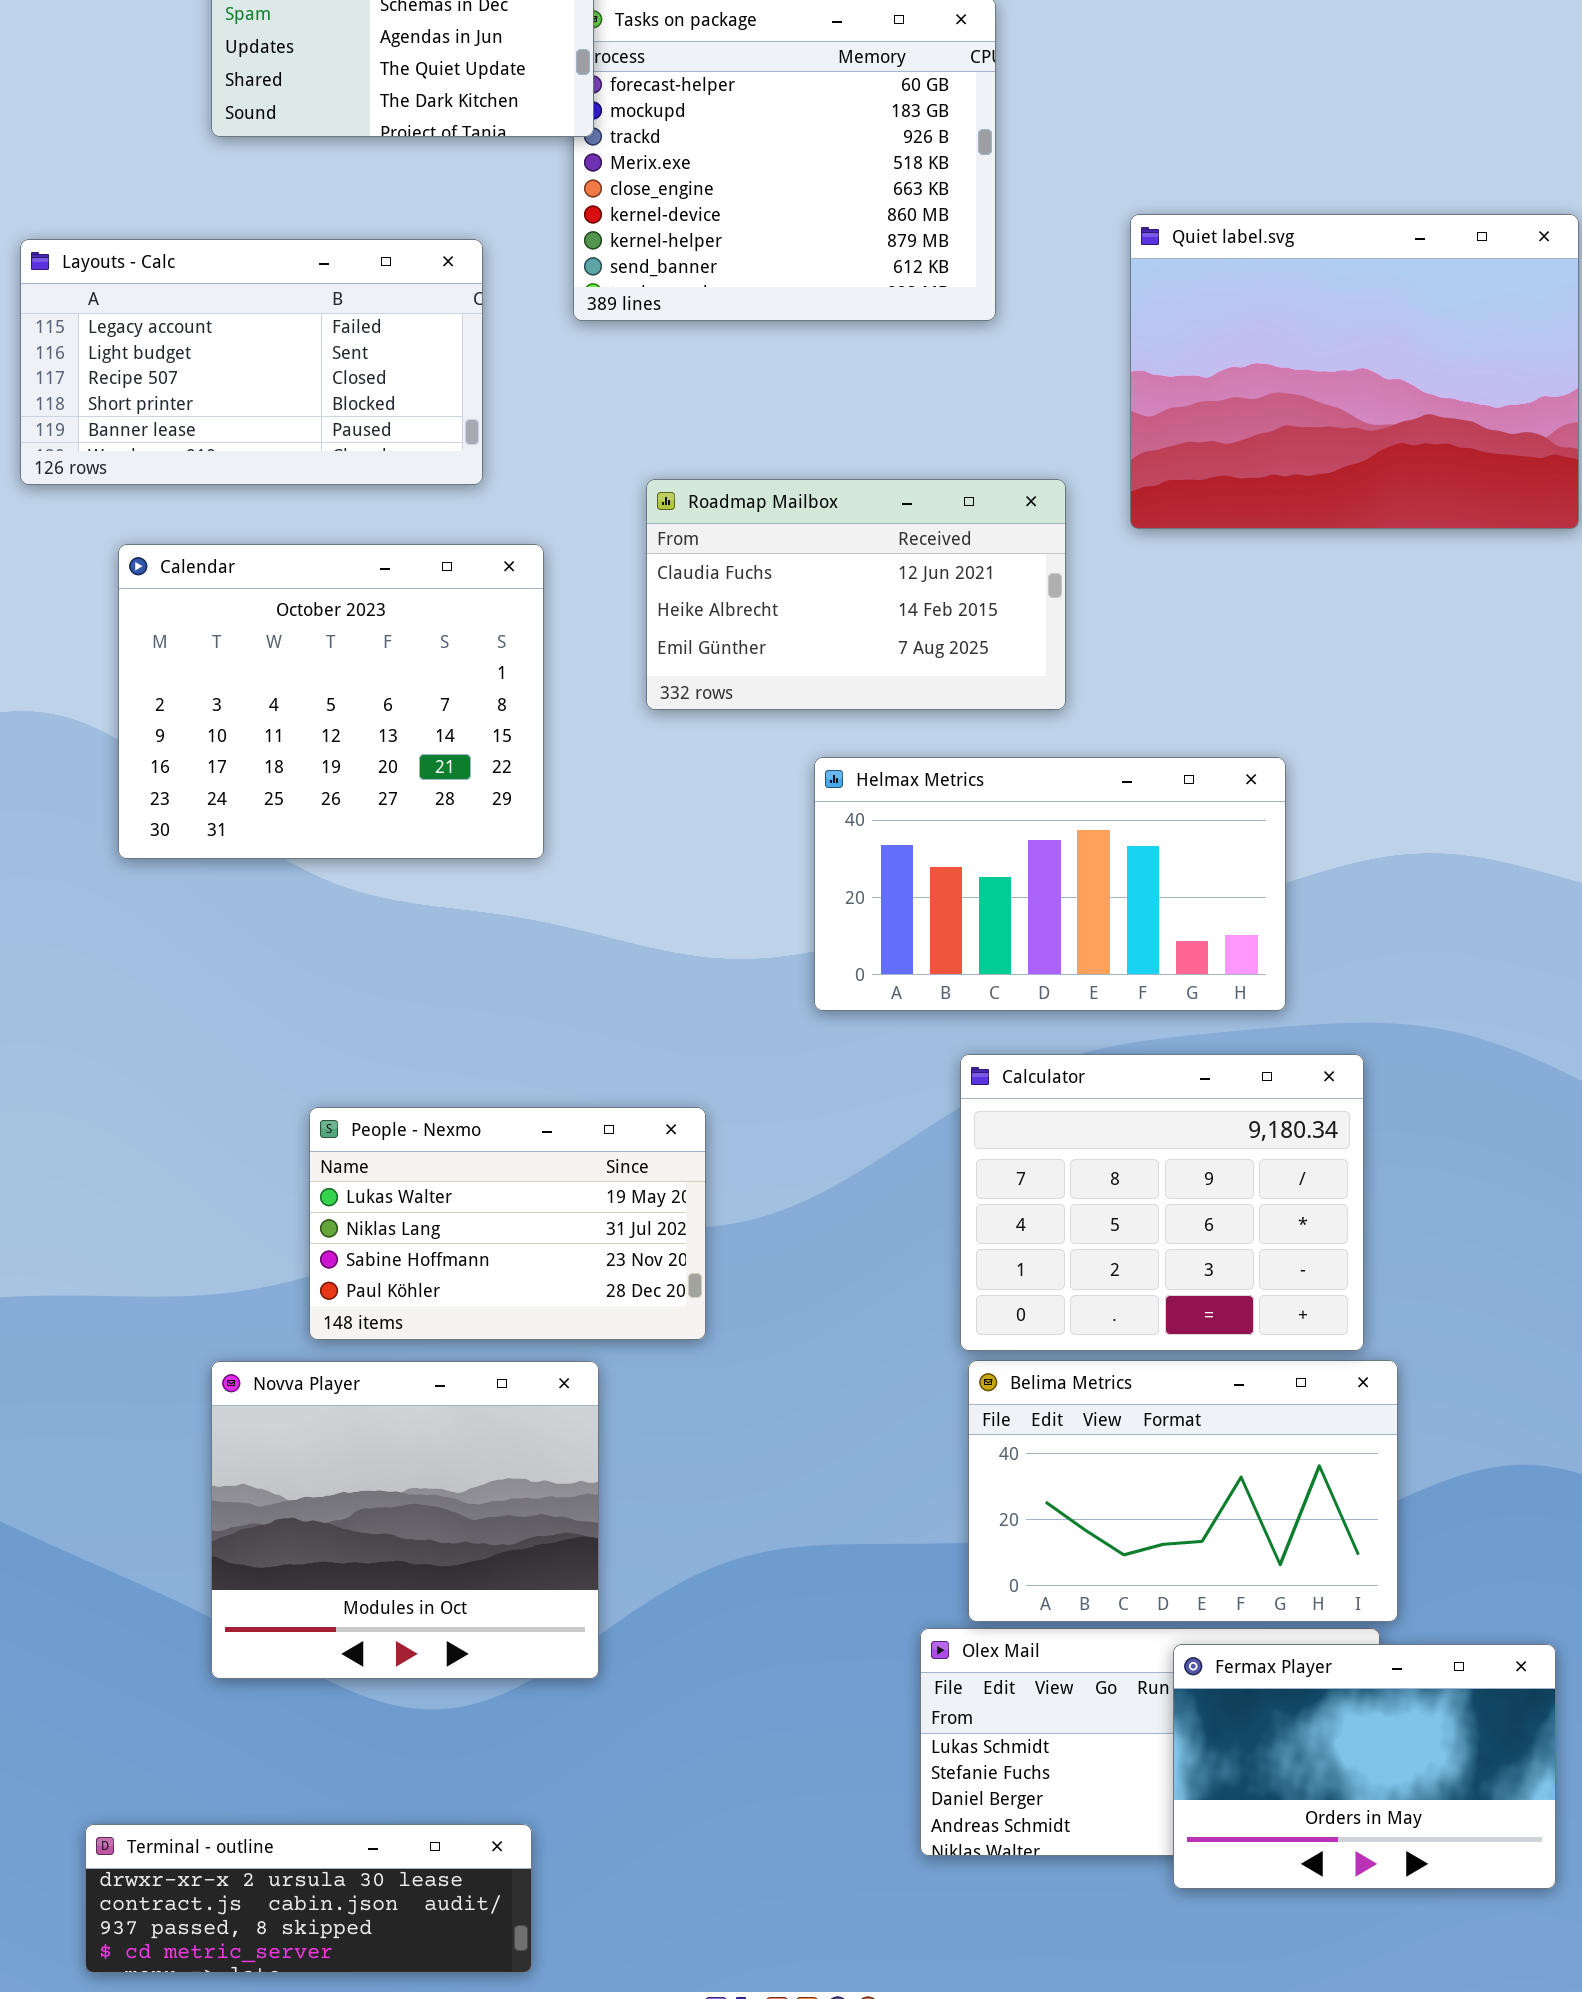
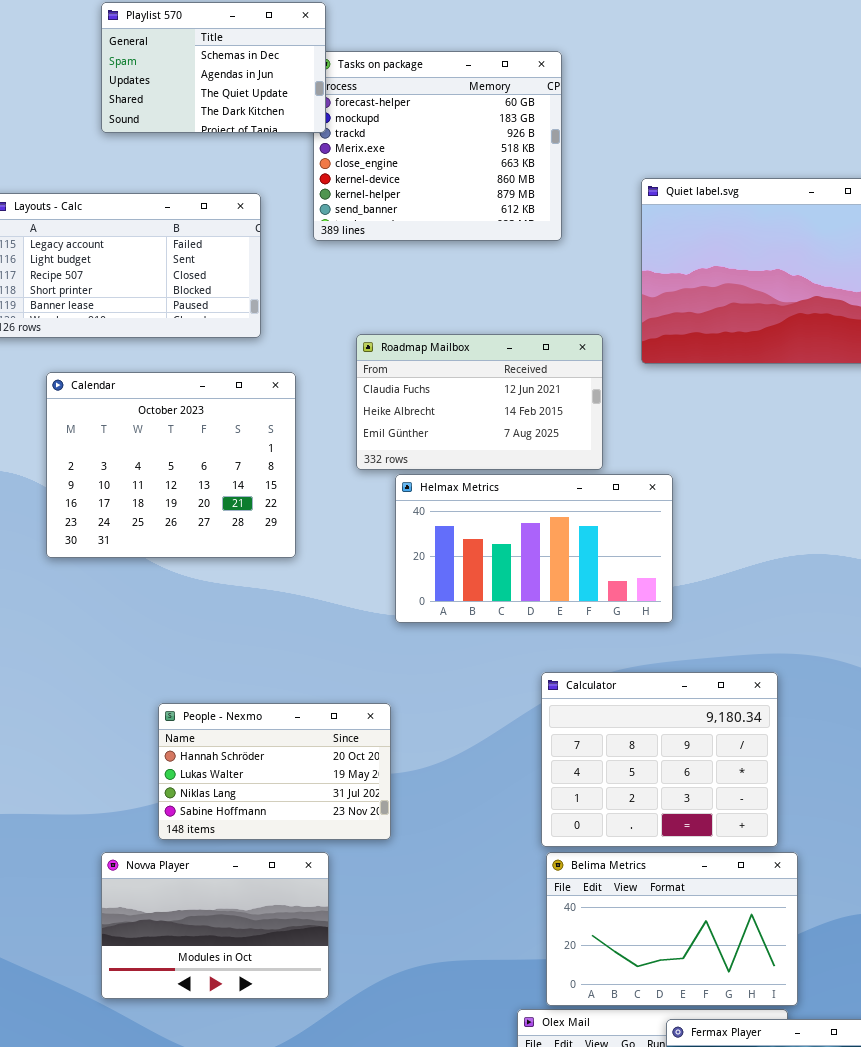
Helmax Metrics: [814,757,1286,1011] -> [395,474,673,623], moved
People - Nexmo: [309,1107,706,1340] -> [158,703,391,840], scrolled up 1 row
Novva Player: [211,1361,599,1679] -> [101,852,329,999], resized

